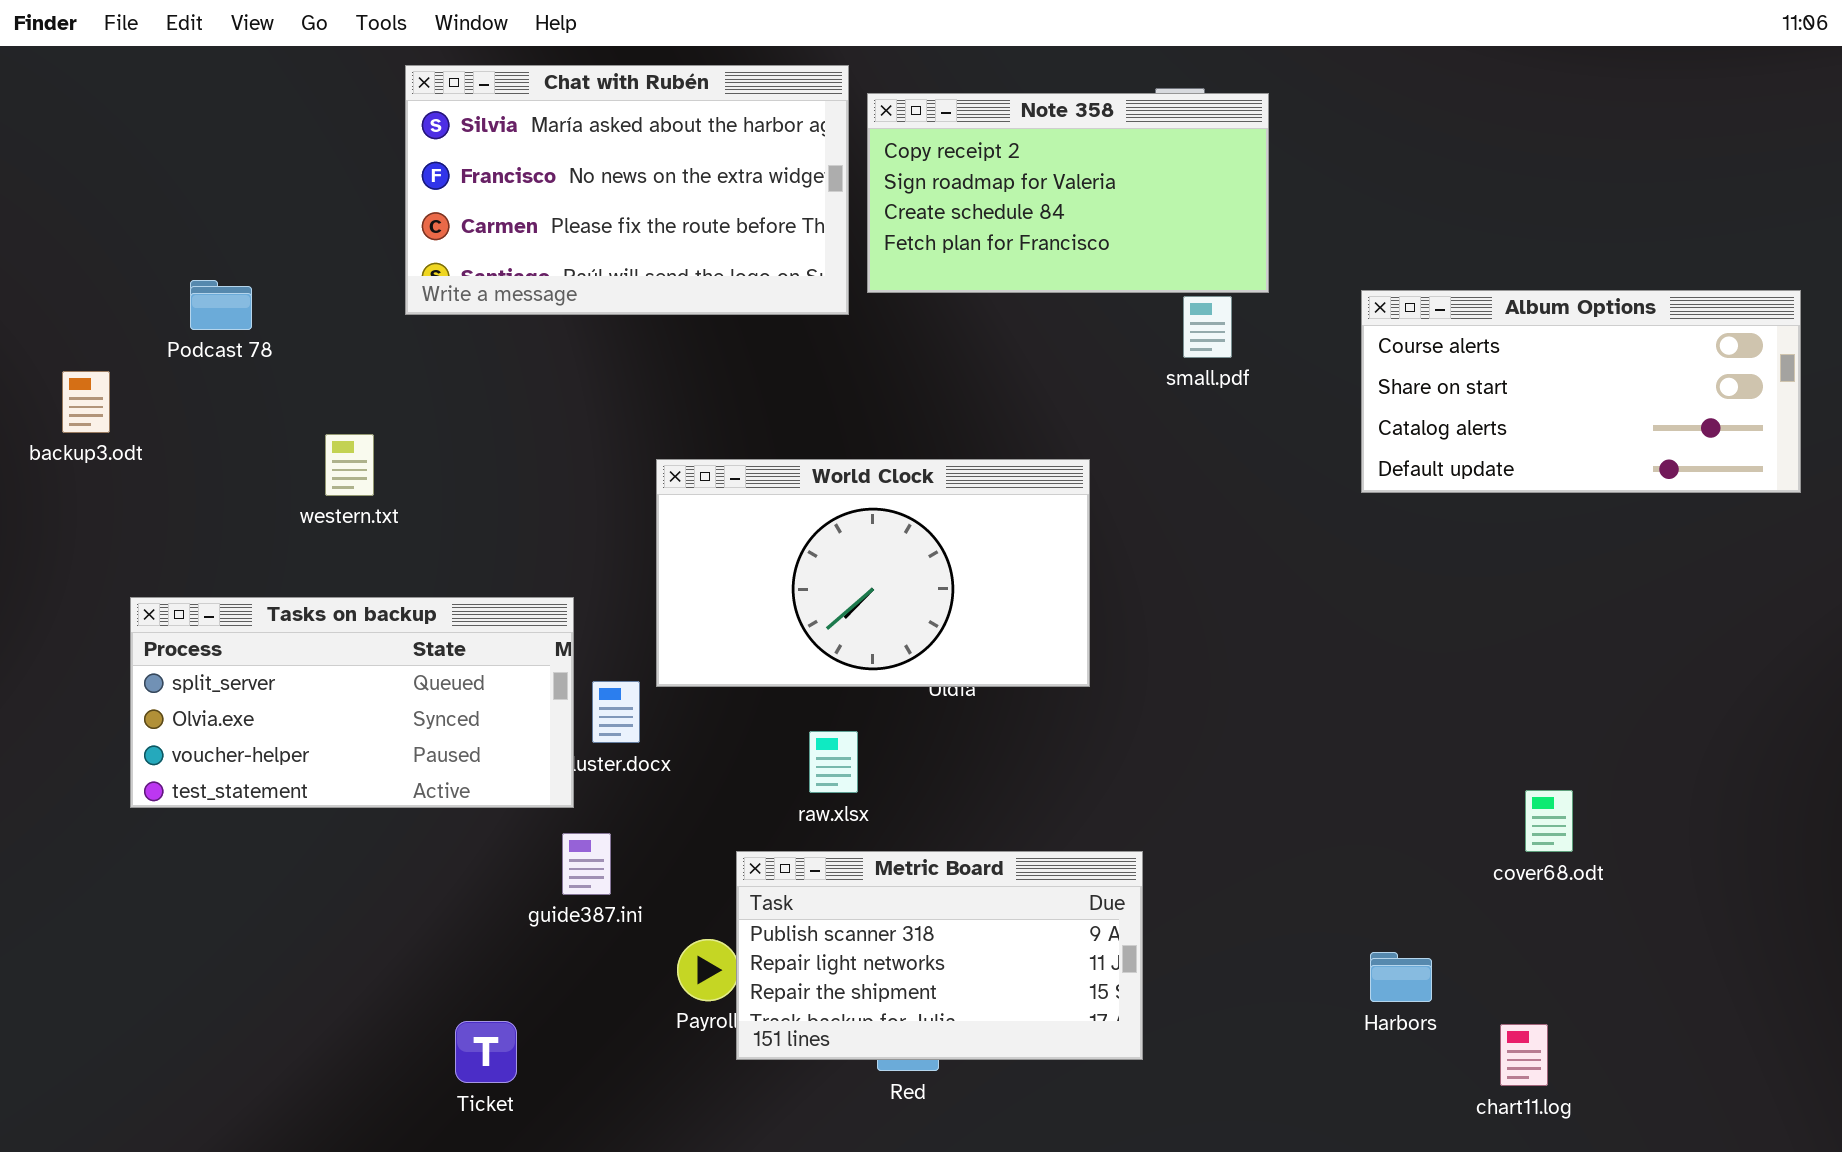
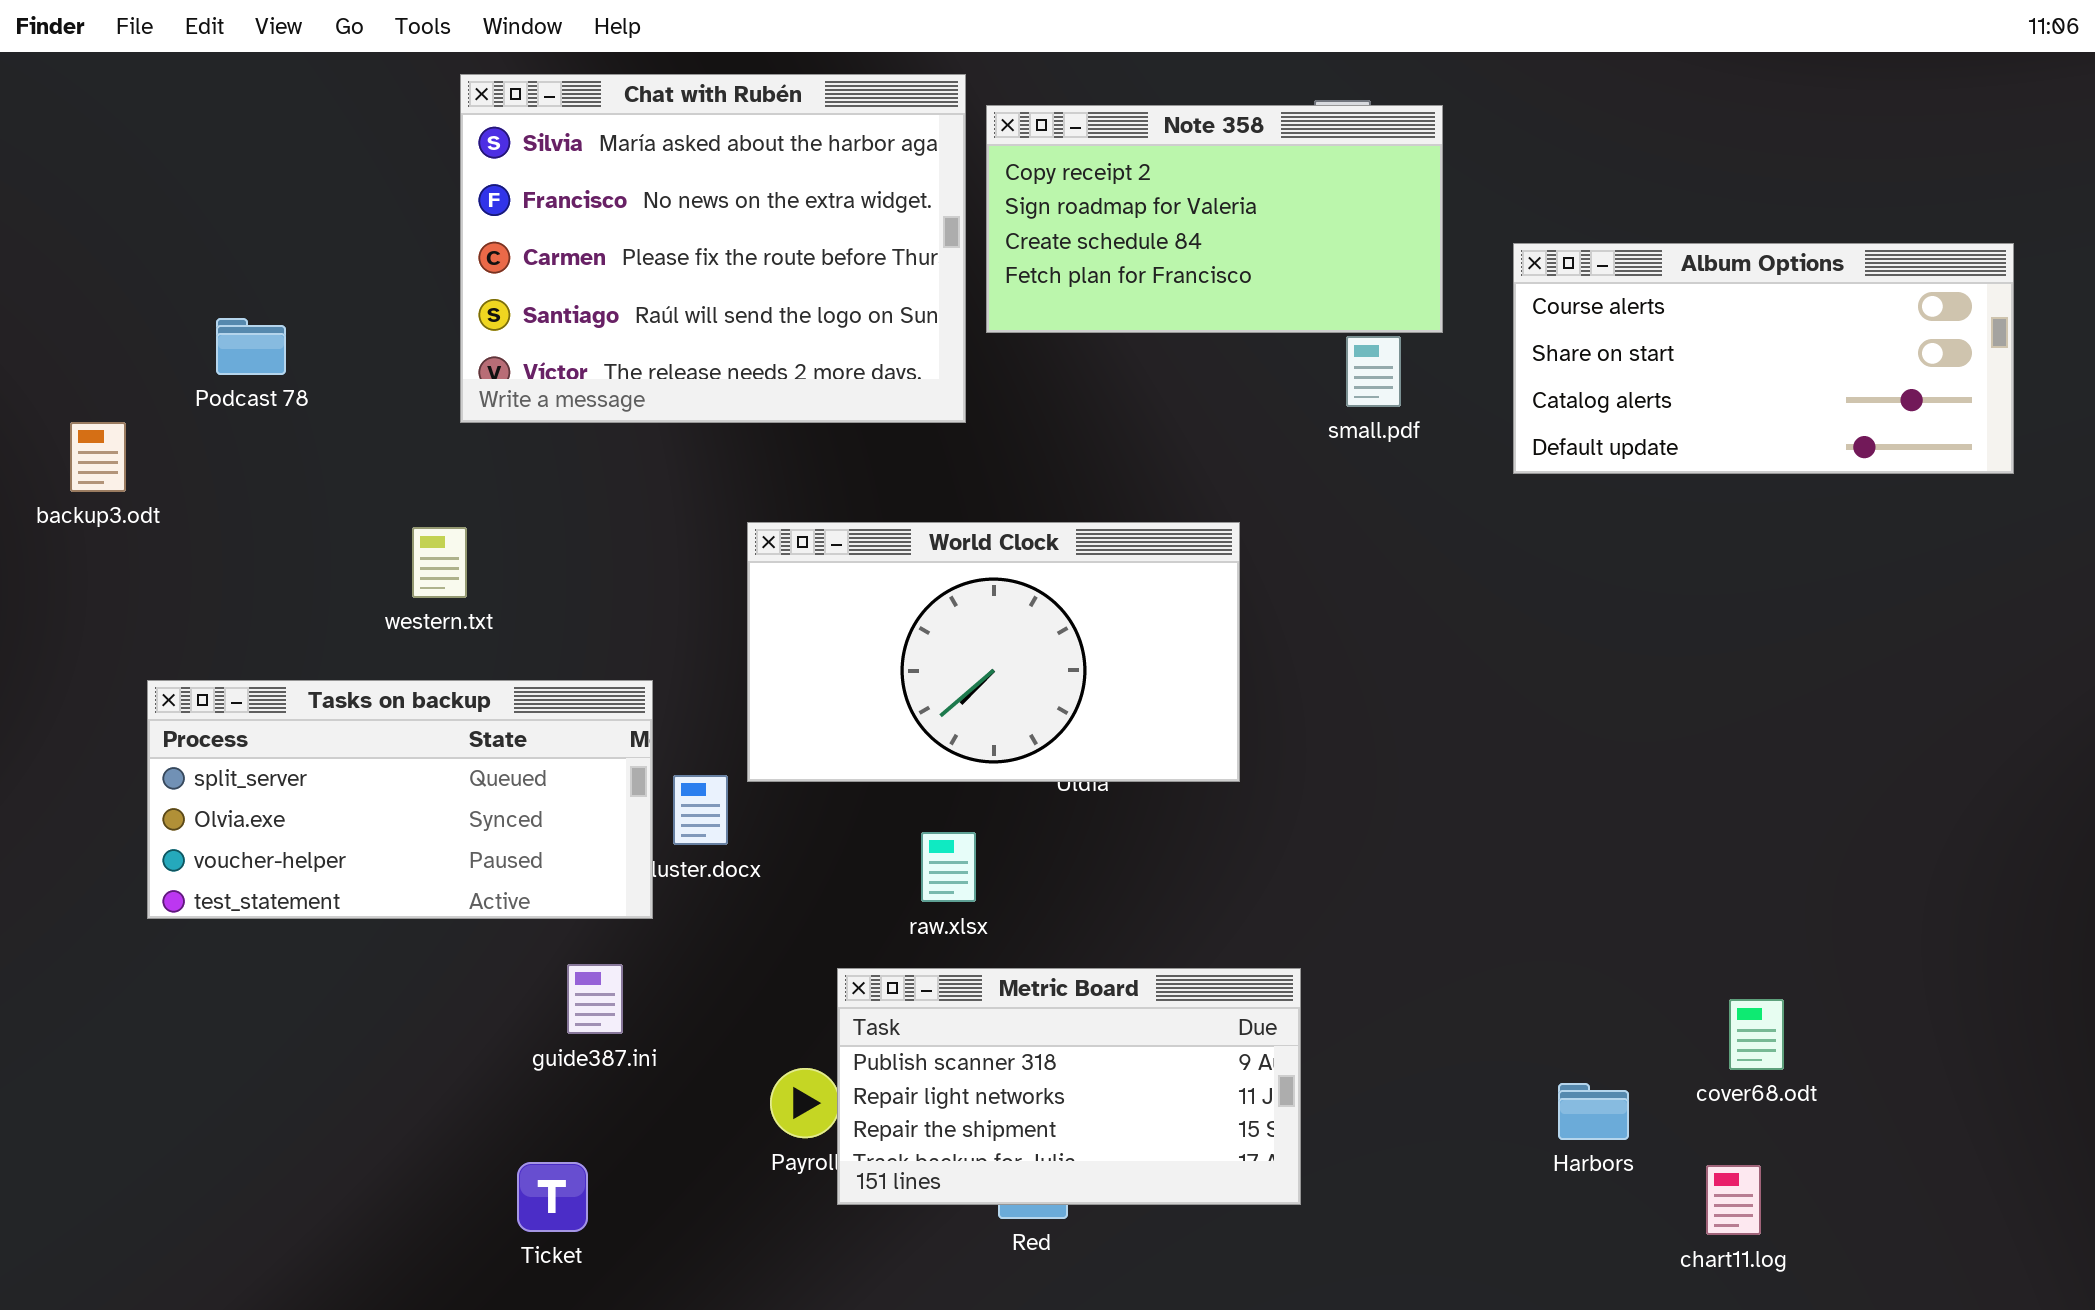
Chat with Rubén: [405,65,849,315] -> [460,74,966,423], resized
Album Options: [1361,290,1801,493] -> [1513,243,2014,474], moved
western.txt: [325,434,374,496] -> [412,527,467,598], moved
cover68.odt: [1525,790,1573,852] -> [1729,999,1784,1070], moved
guide387.ini: [562,833,611,895] -> [567,964,623,1034], moved

